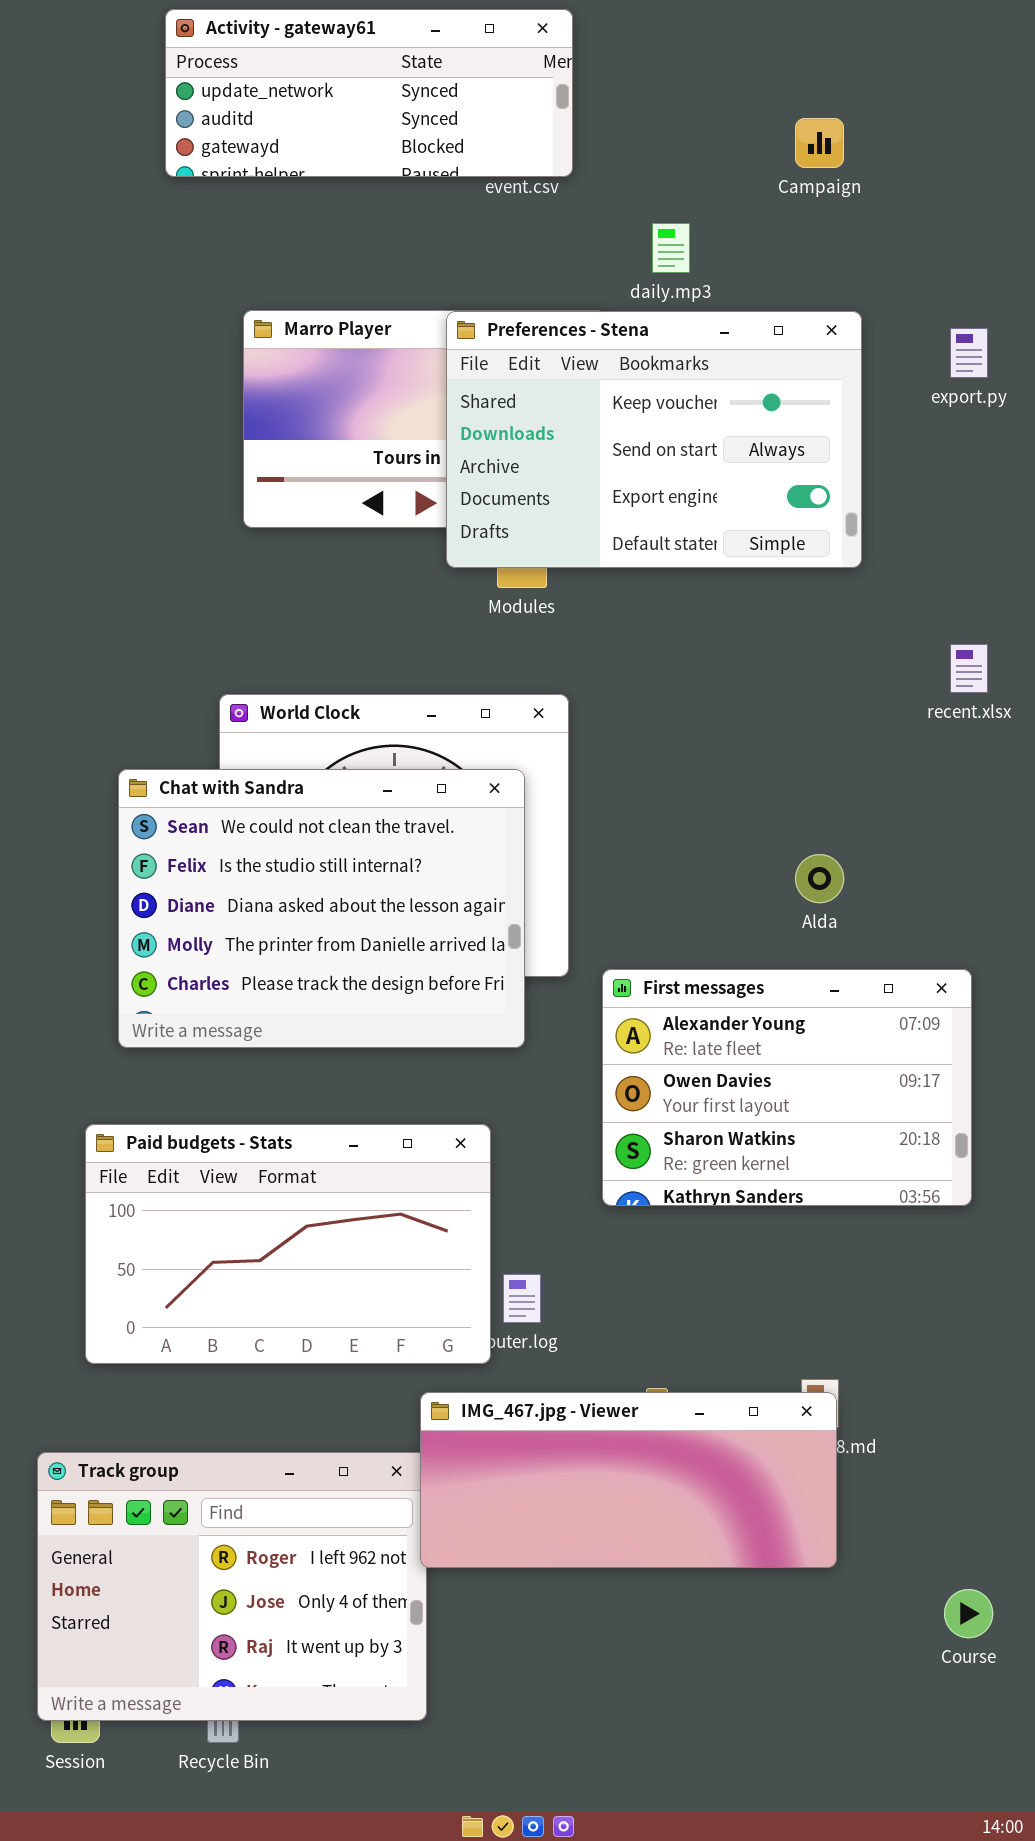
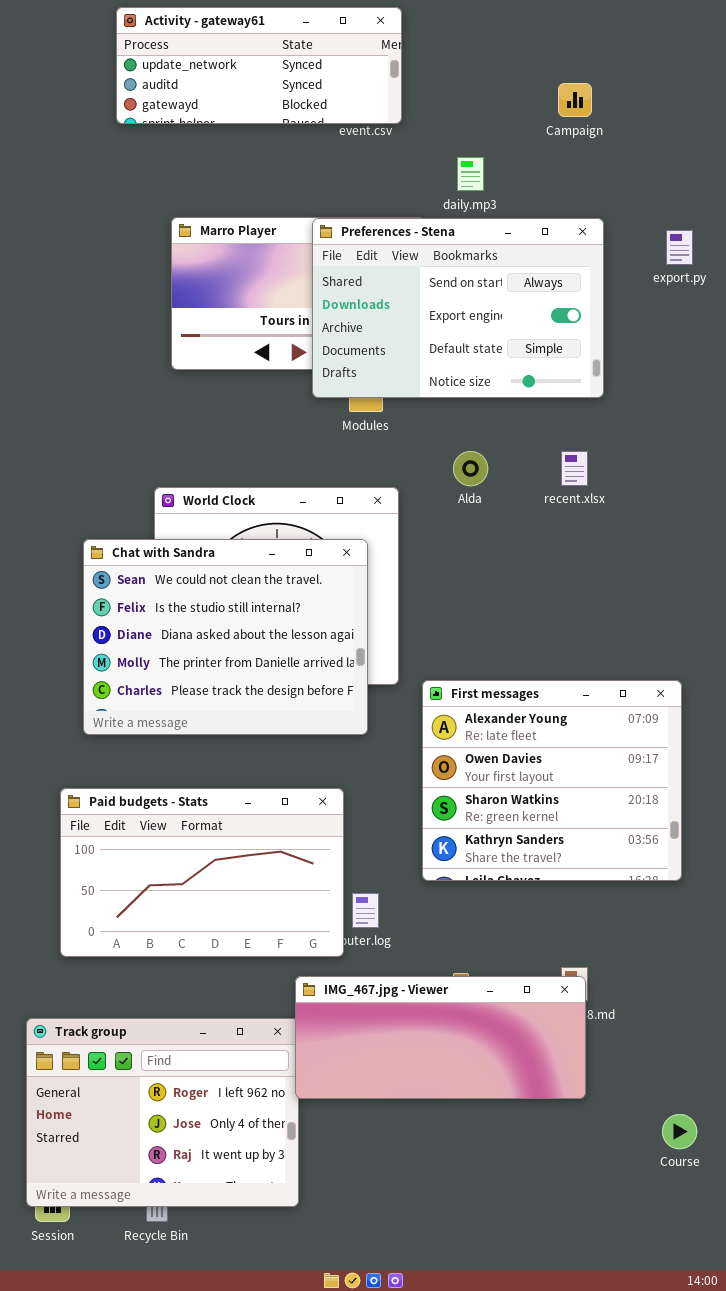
Preferences - Stena: [446,311,862,568] -> [312,218,604,398], scrolled down 1 row
recent.xlsx: [950,644,988,693] -> [561,451,588,486], moved
Alda: [795,854,844,903] -> [453,451,488,486], moved
First messages: [602,969,972,1206] -> [422,680,682,881], resized

